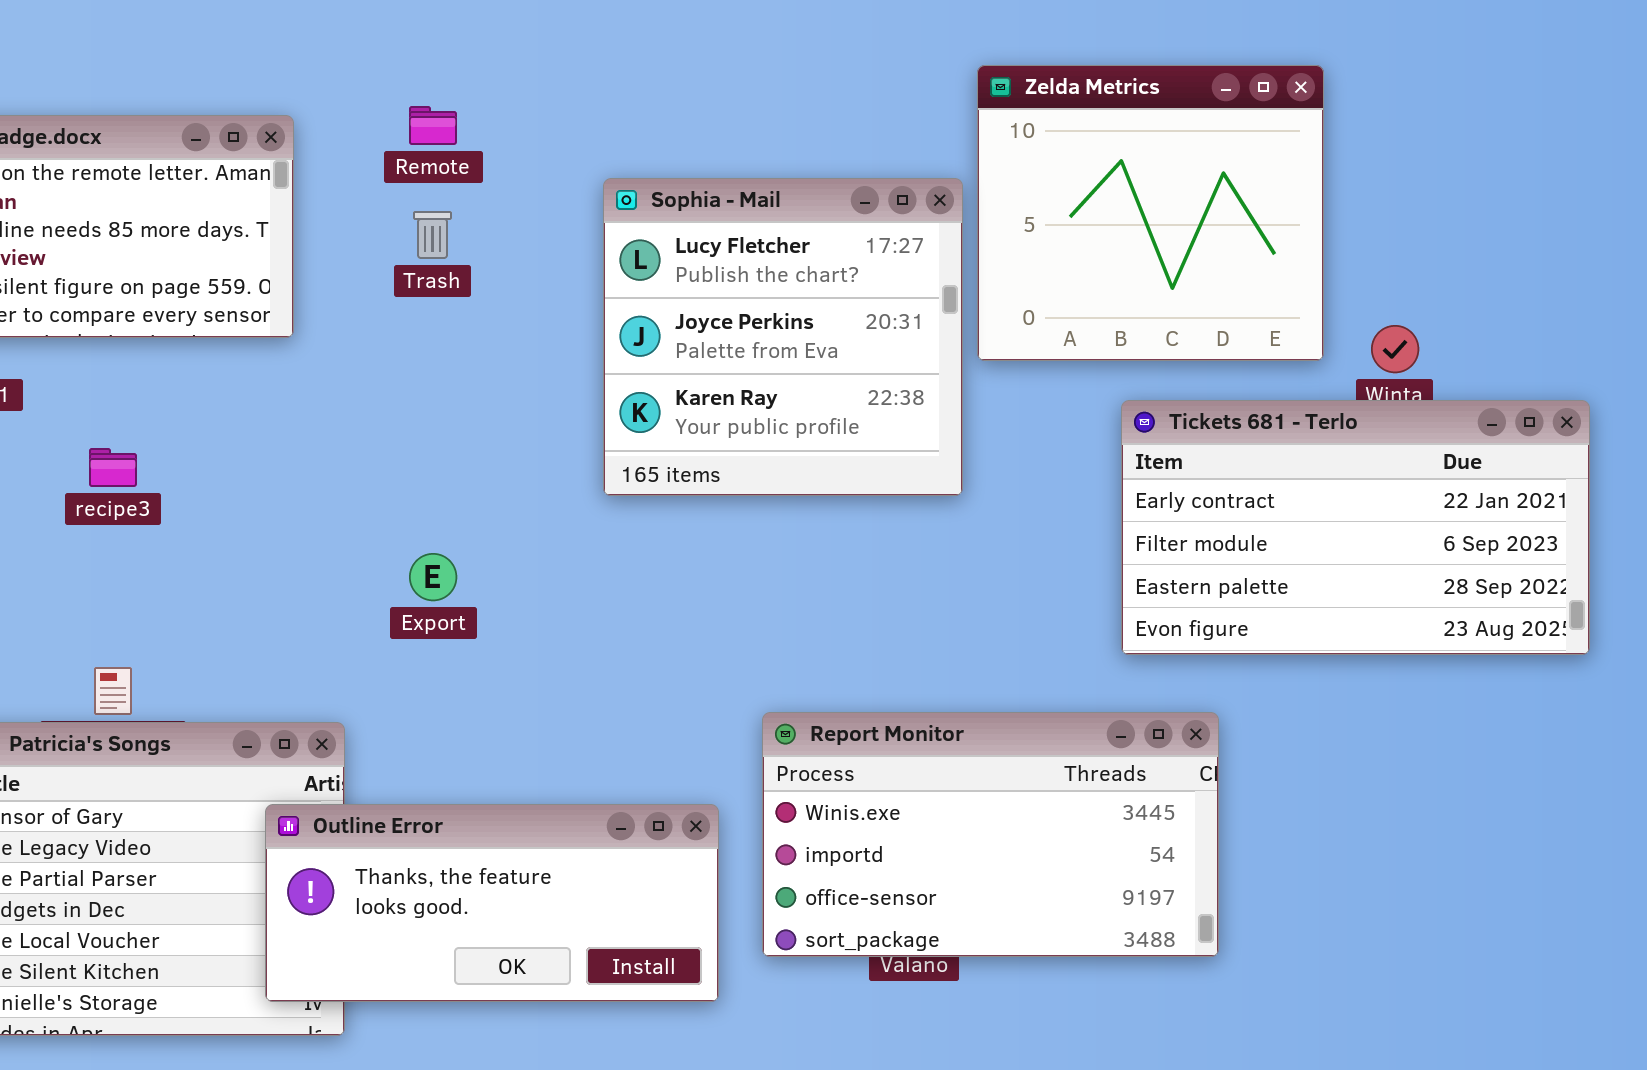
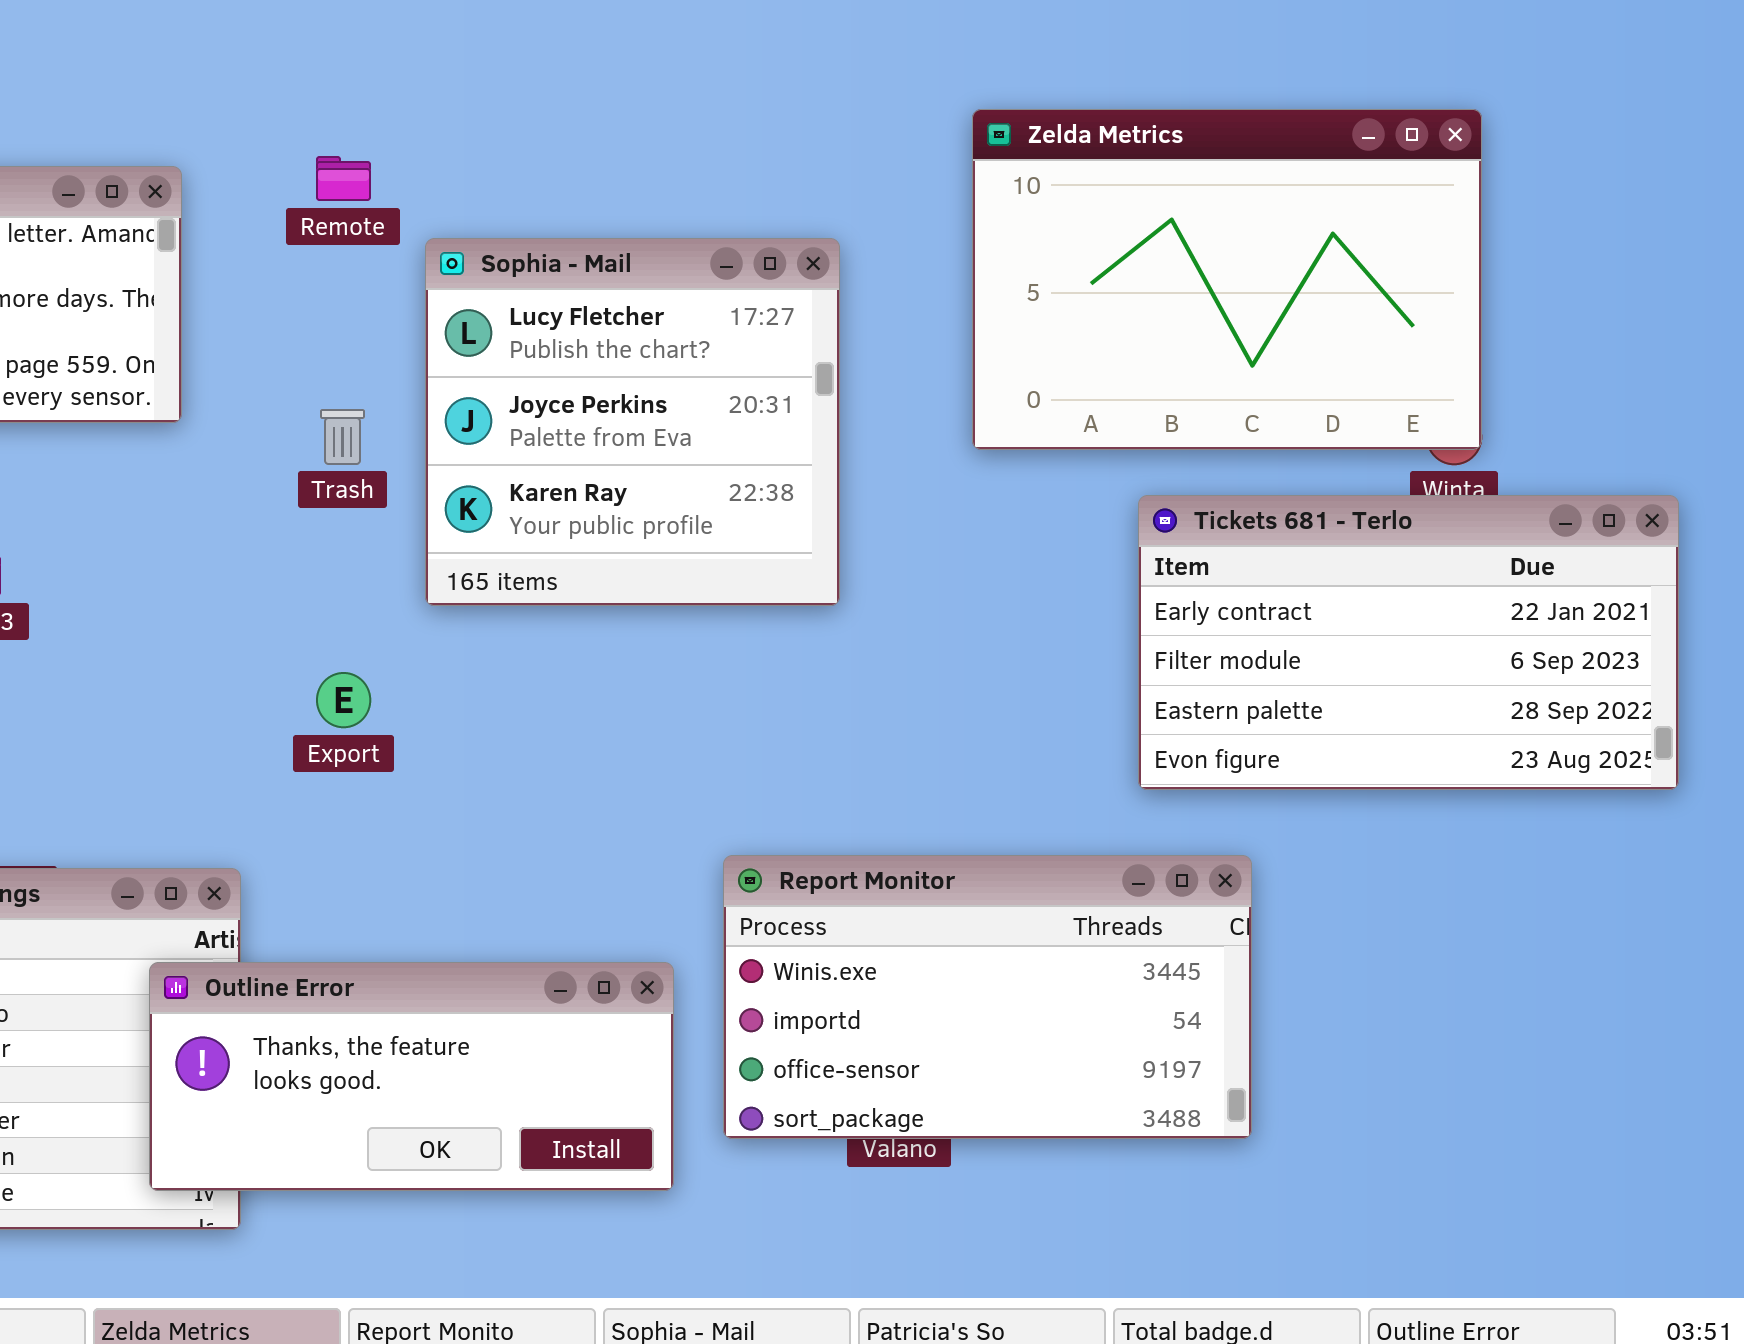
Zelda Metrics: [977,65,1324,361] -> [972,109,1482,450], resized
Sophia - Mail: [603,178,963,496] -> [425,238,840,606], moved
Trash: [413,211,452,259] -> [320,409,365,465], moved

